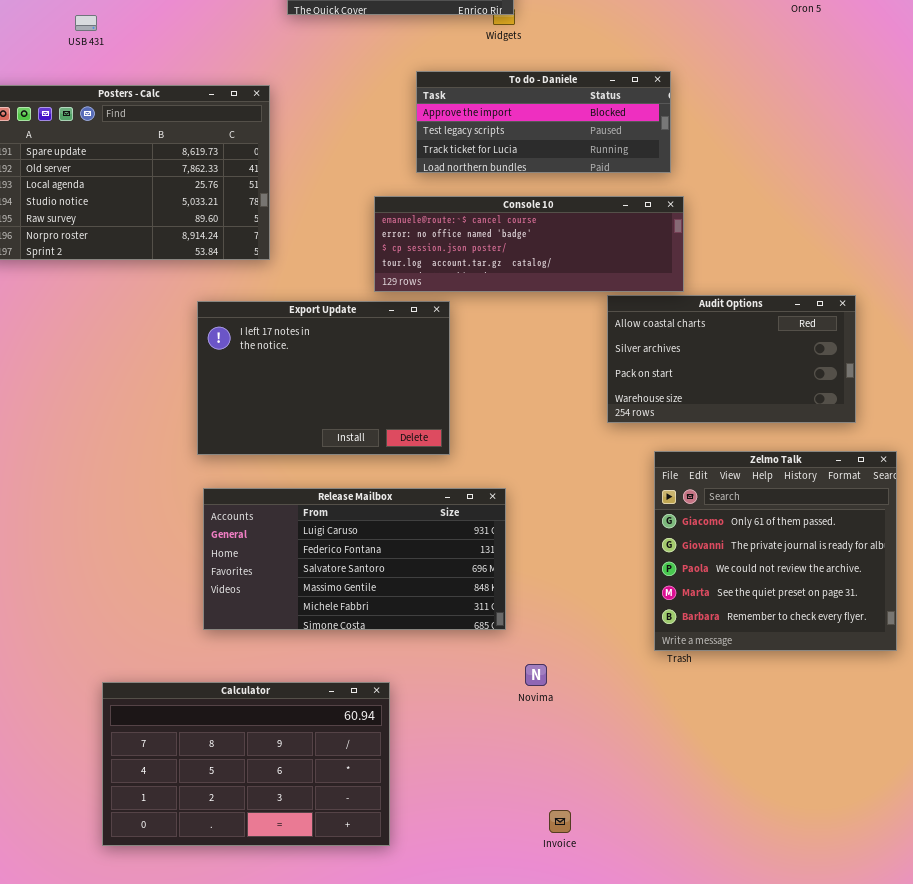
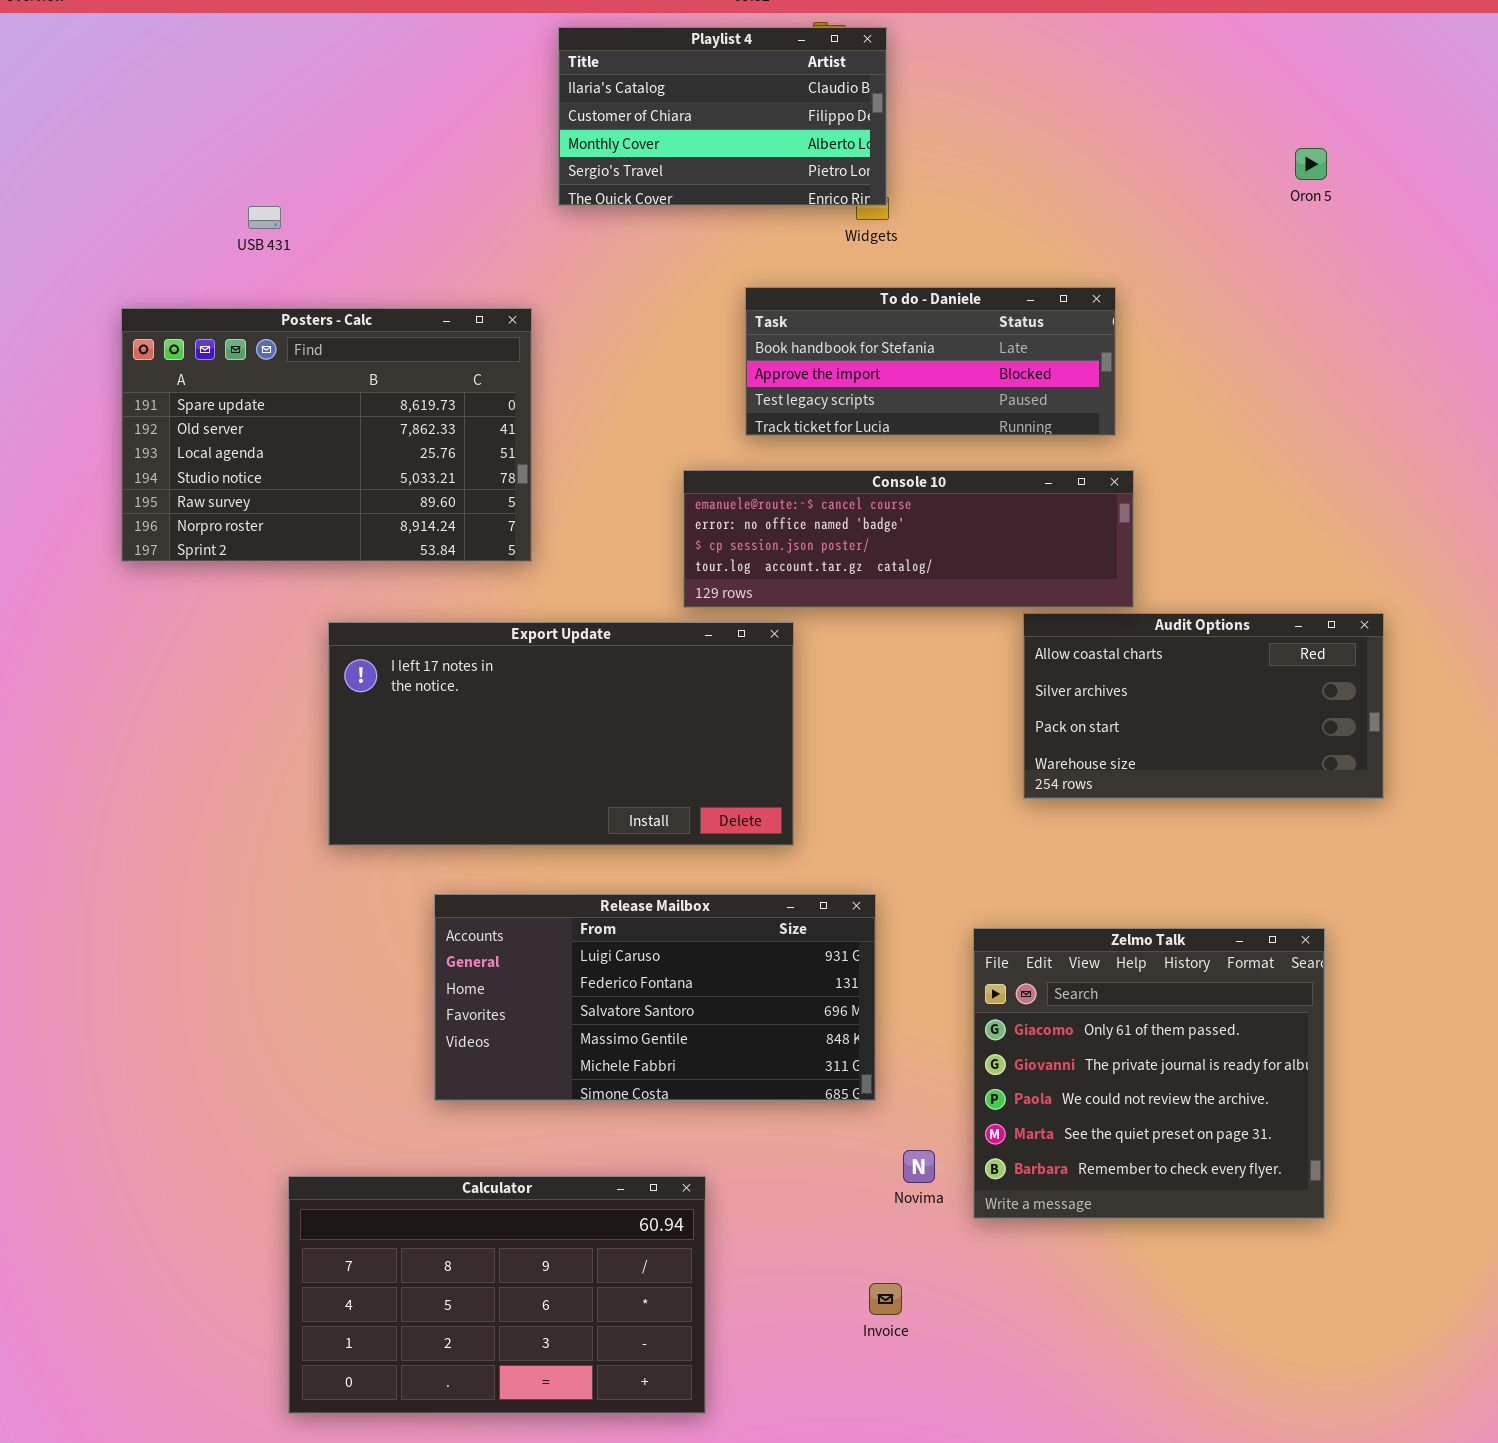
To do - Daniele: [416,71,671,173] -> [745,287,1116,436], scrolled up 1 row
Export Update: [197,301,450,455] -> [328,622,794,846], resized
Zelmo Talk: [654,451,897,651] -> [973,928,1325,1219], moved
Invoice: [549,810,571,833] -> [869,1283,902,1315], moved

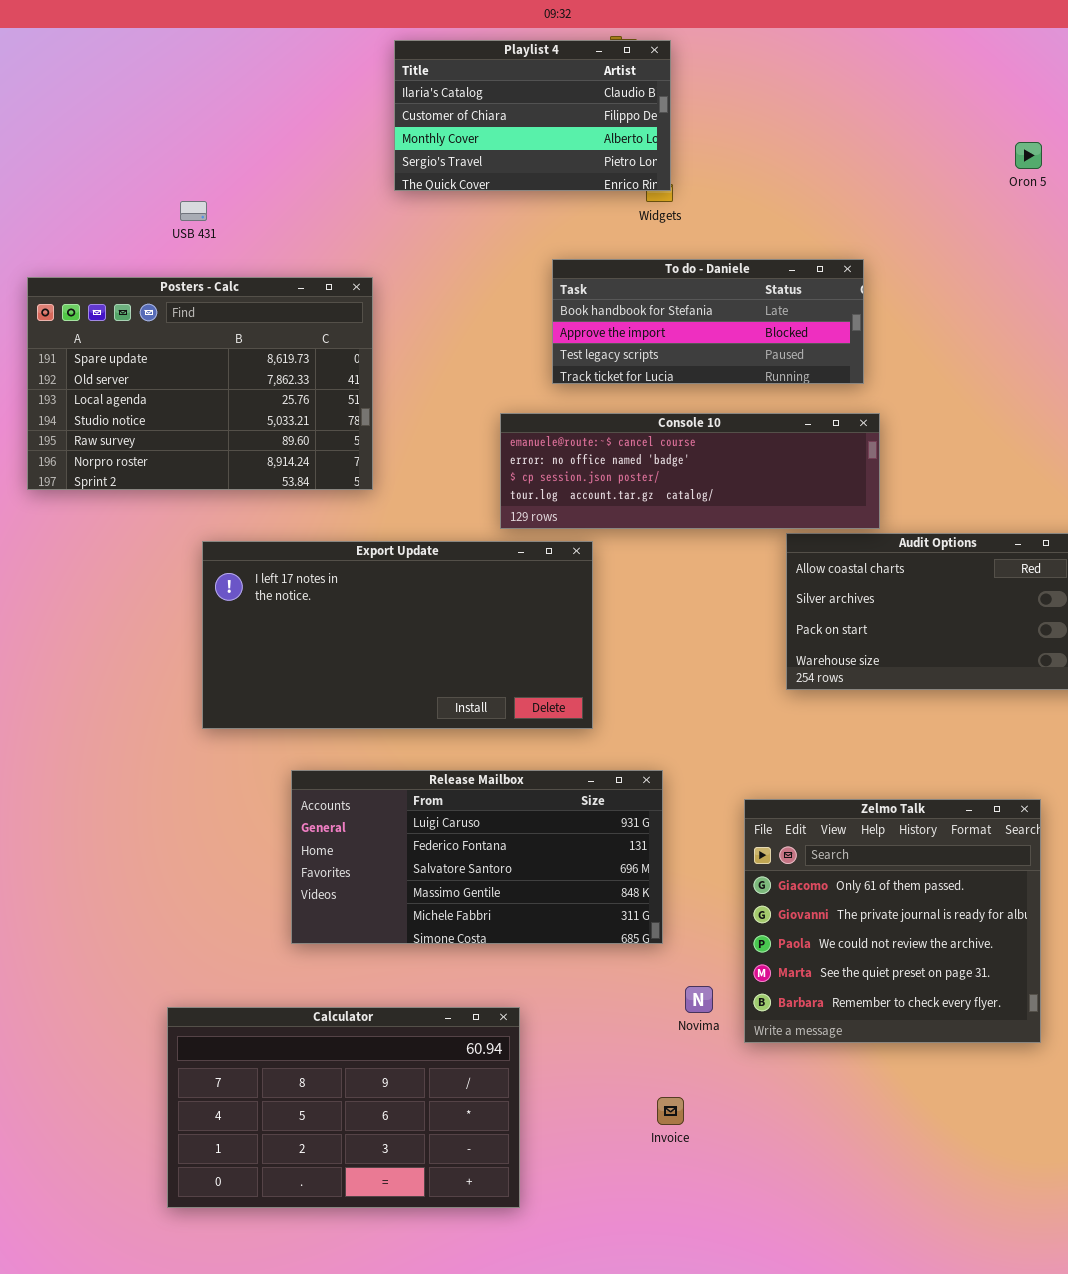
USB 431: [248,206,281,229] -> [180,201,207,221], moved

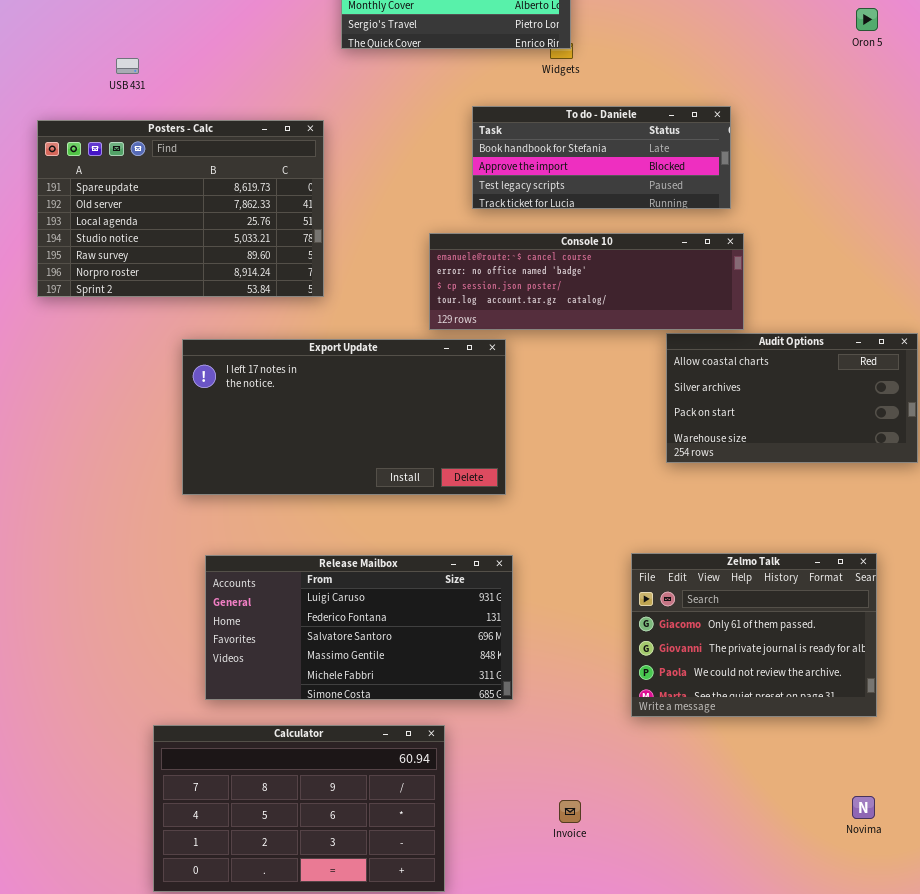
USB 431: [180,201,207,221] -> [116,58,139,74], moved
Release Mailbox: [291,770,663,944] -> [205,555,513,700], moved
Zelmo Talk: [744,799,1041,1043] -> [631,553,877,717], resized
Novima: [685,986,713,1013] -> [852,796,875,819], moved

